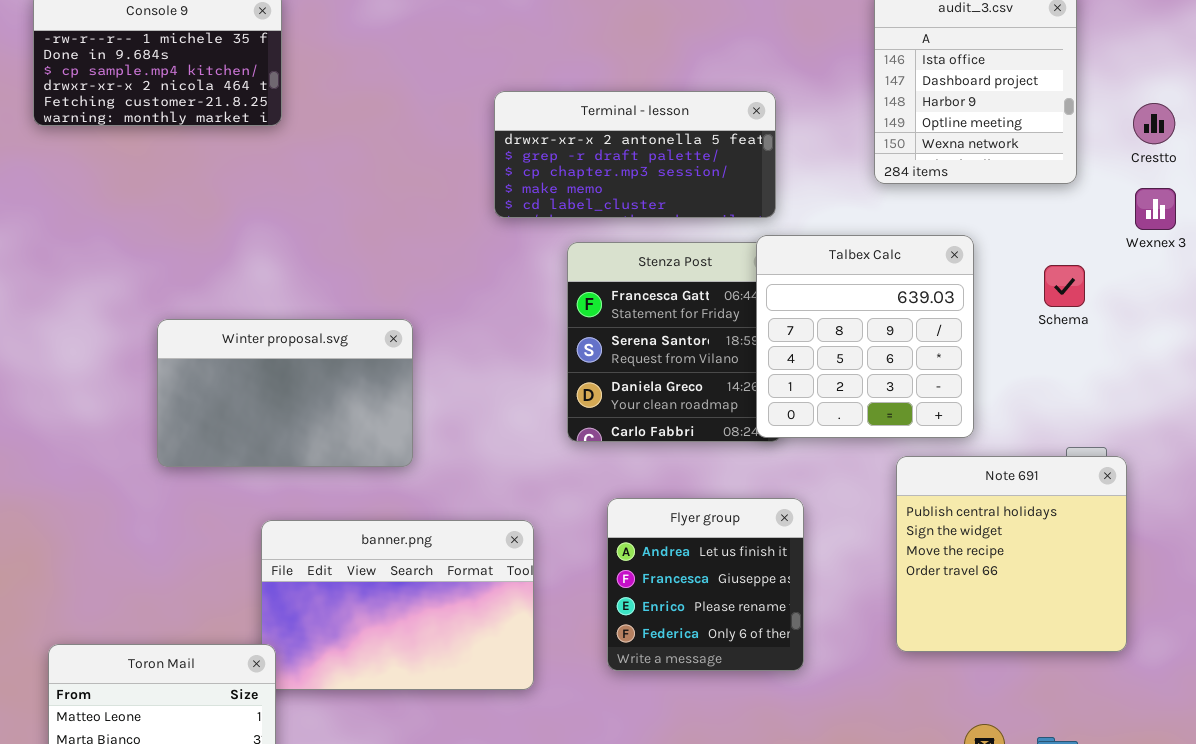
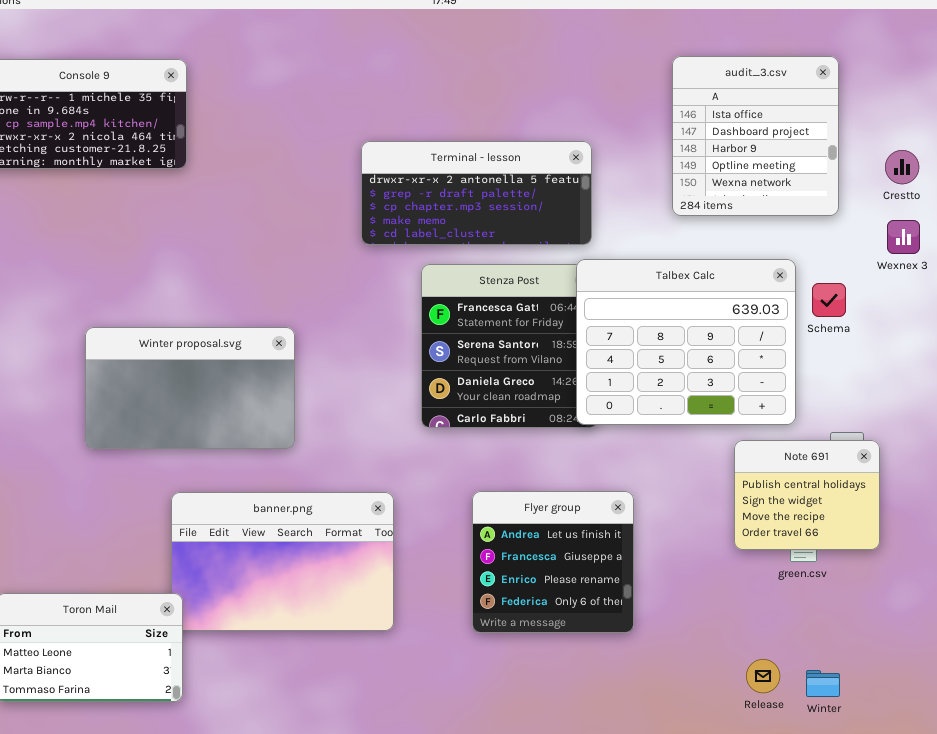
Talbex Calc: [756,235,974,438] -> [576,259,796,425], resized
Note 691: [896,456,1127,652] -> [734,440,880,550], resized
Flyer group: [607,498,804,671] -> [472,491,634,633], moved

